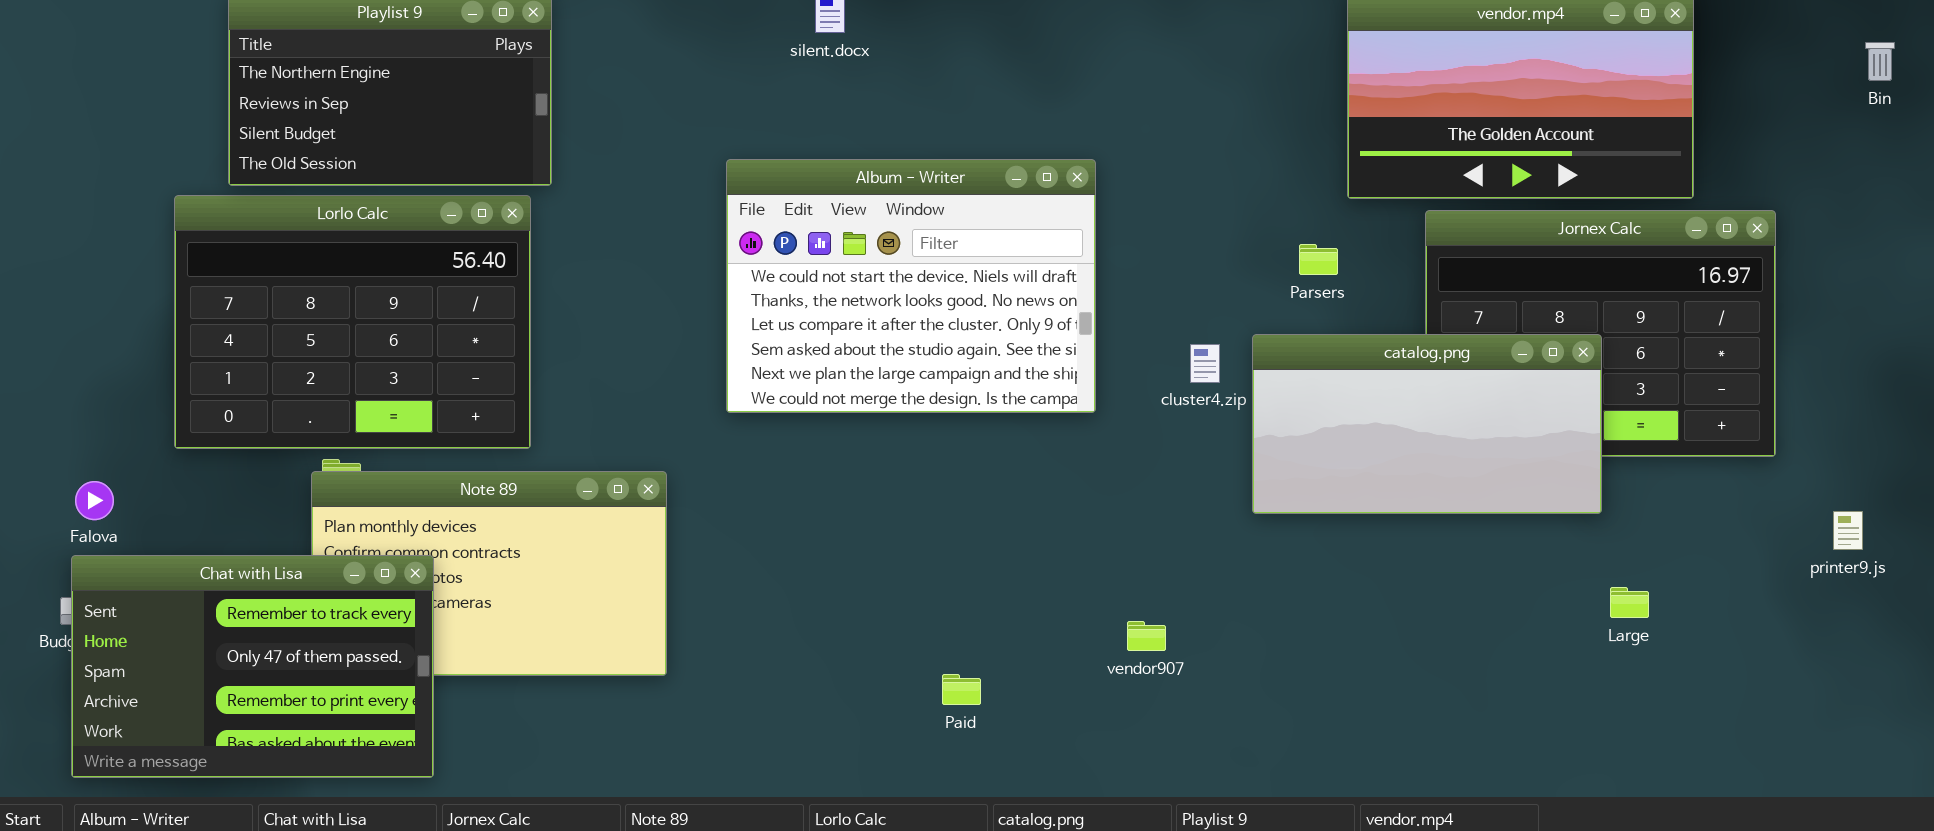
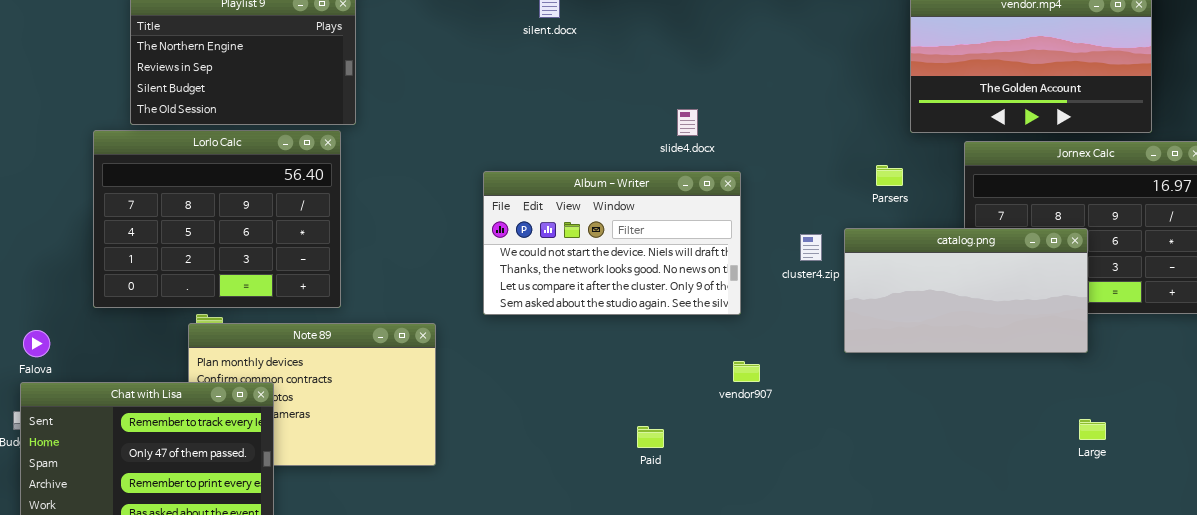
Album - Writer: [726,159,1096,413] -> [483,171,741,315], moved, resized
Large: [1610,587,1649,618] -> [1079,419,1106,440], moved
vendor907: [1127,621,1166,651] -> [733,361,760,382], moved
Paid: [942,674,981,705] -> [637,426,664,448], moved

